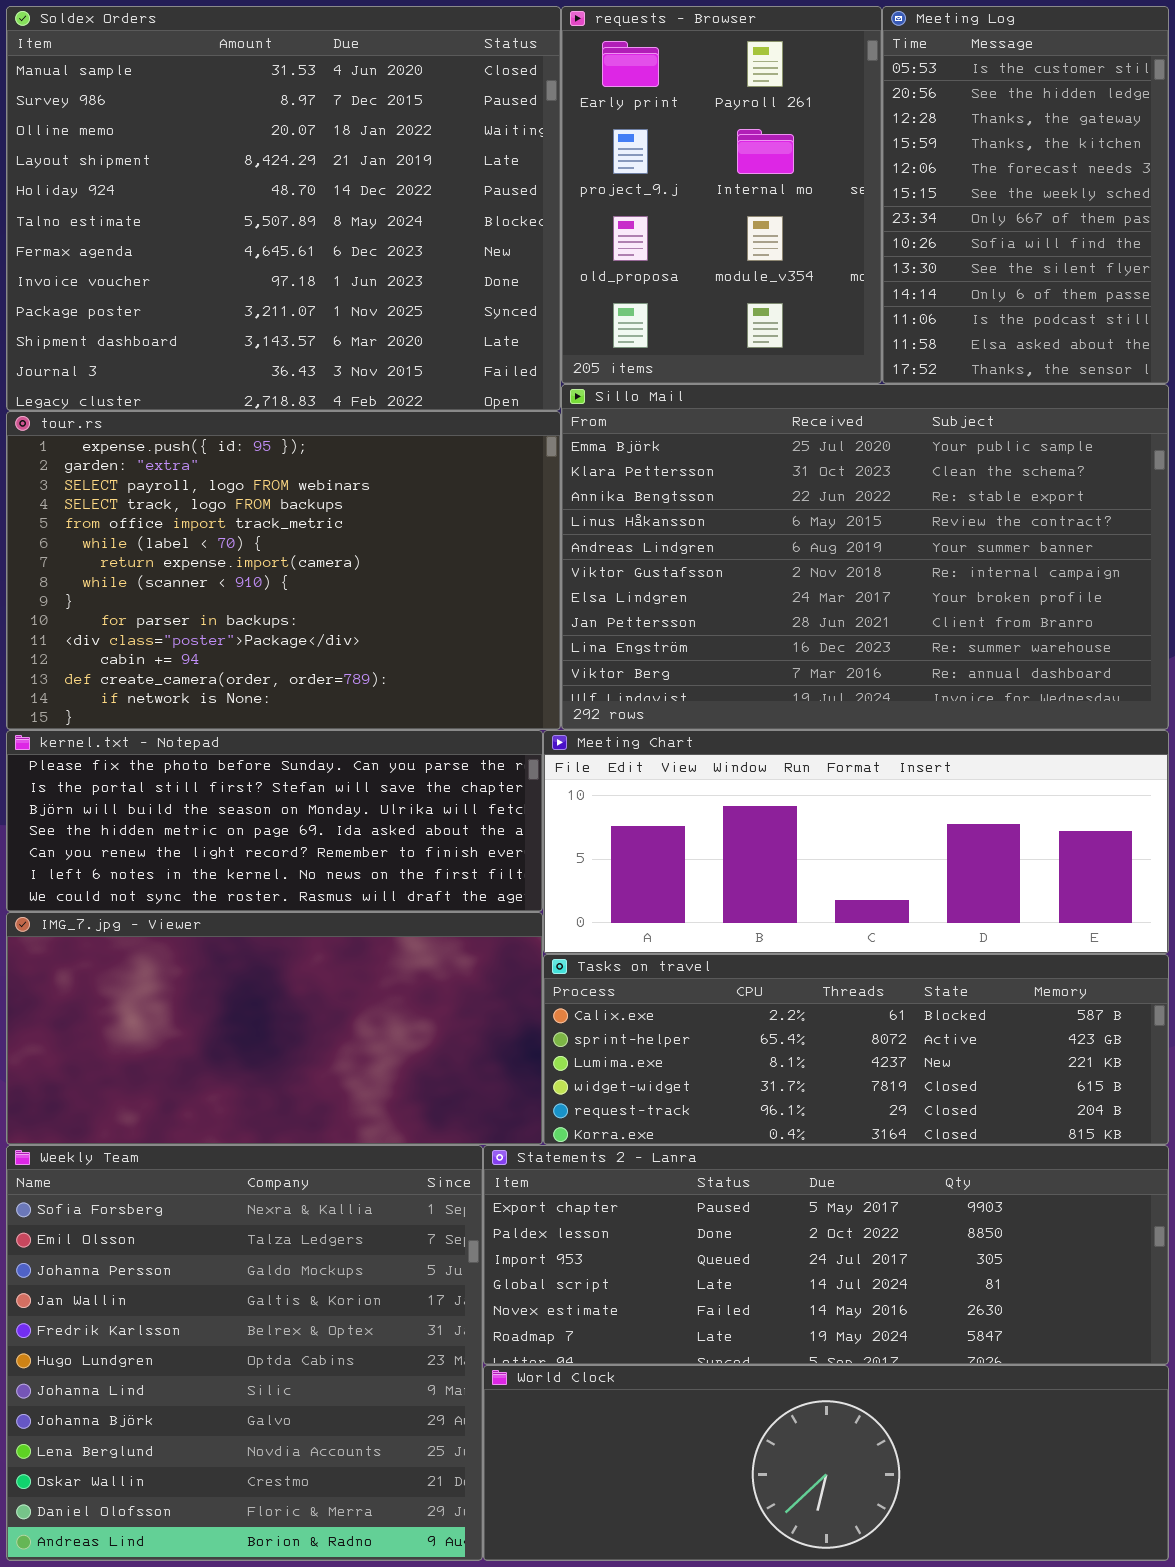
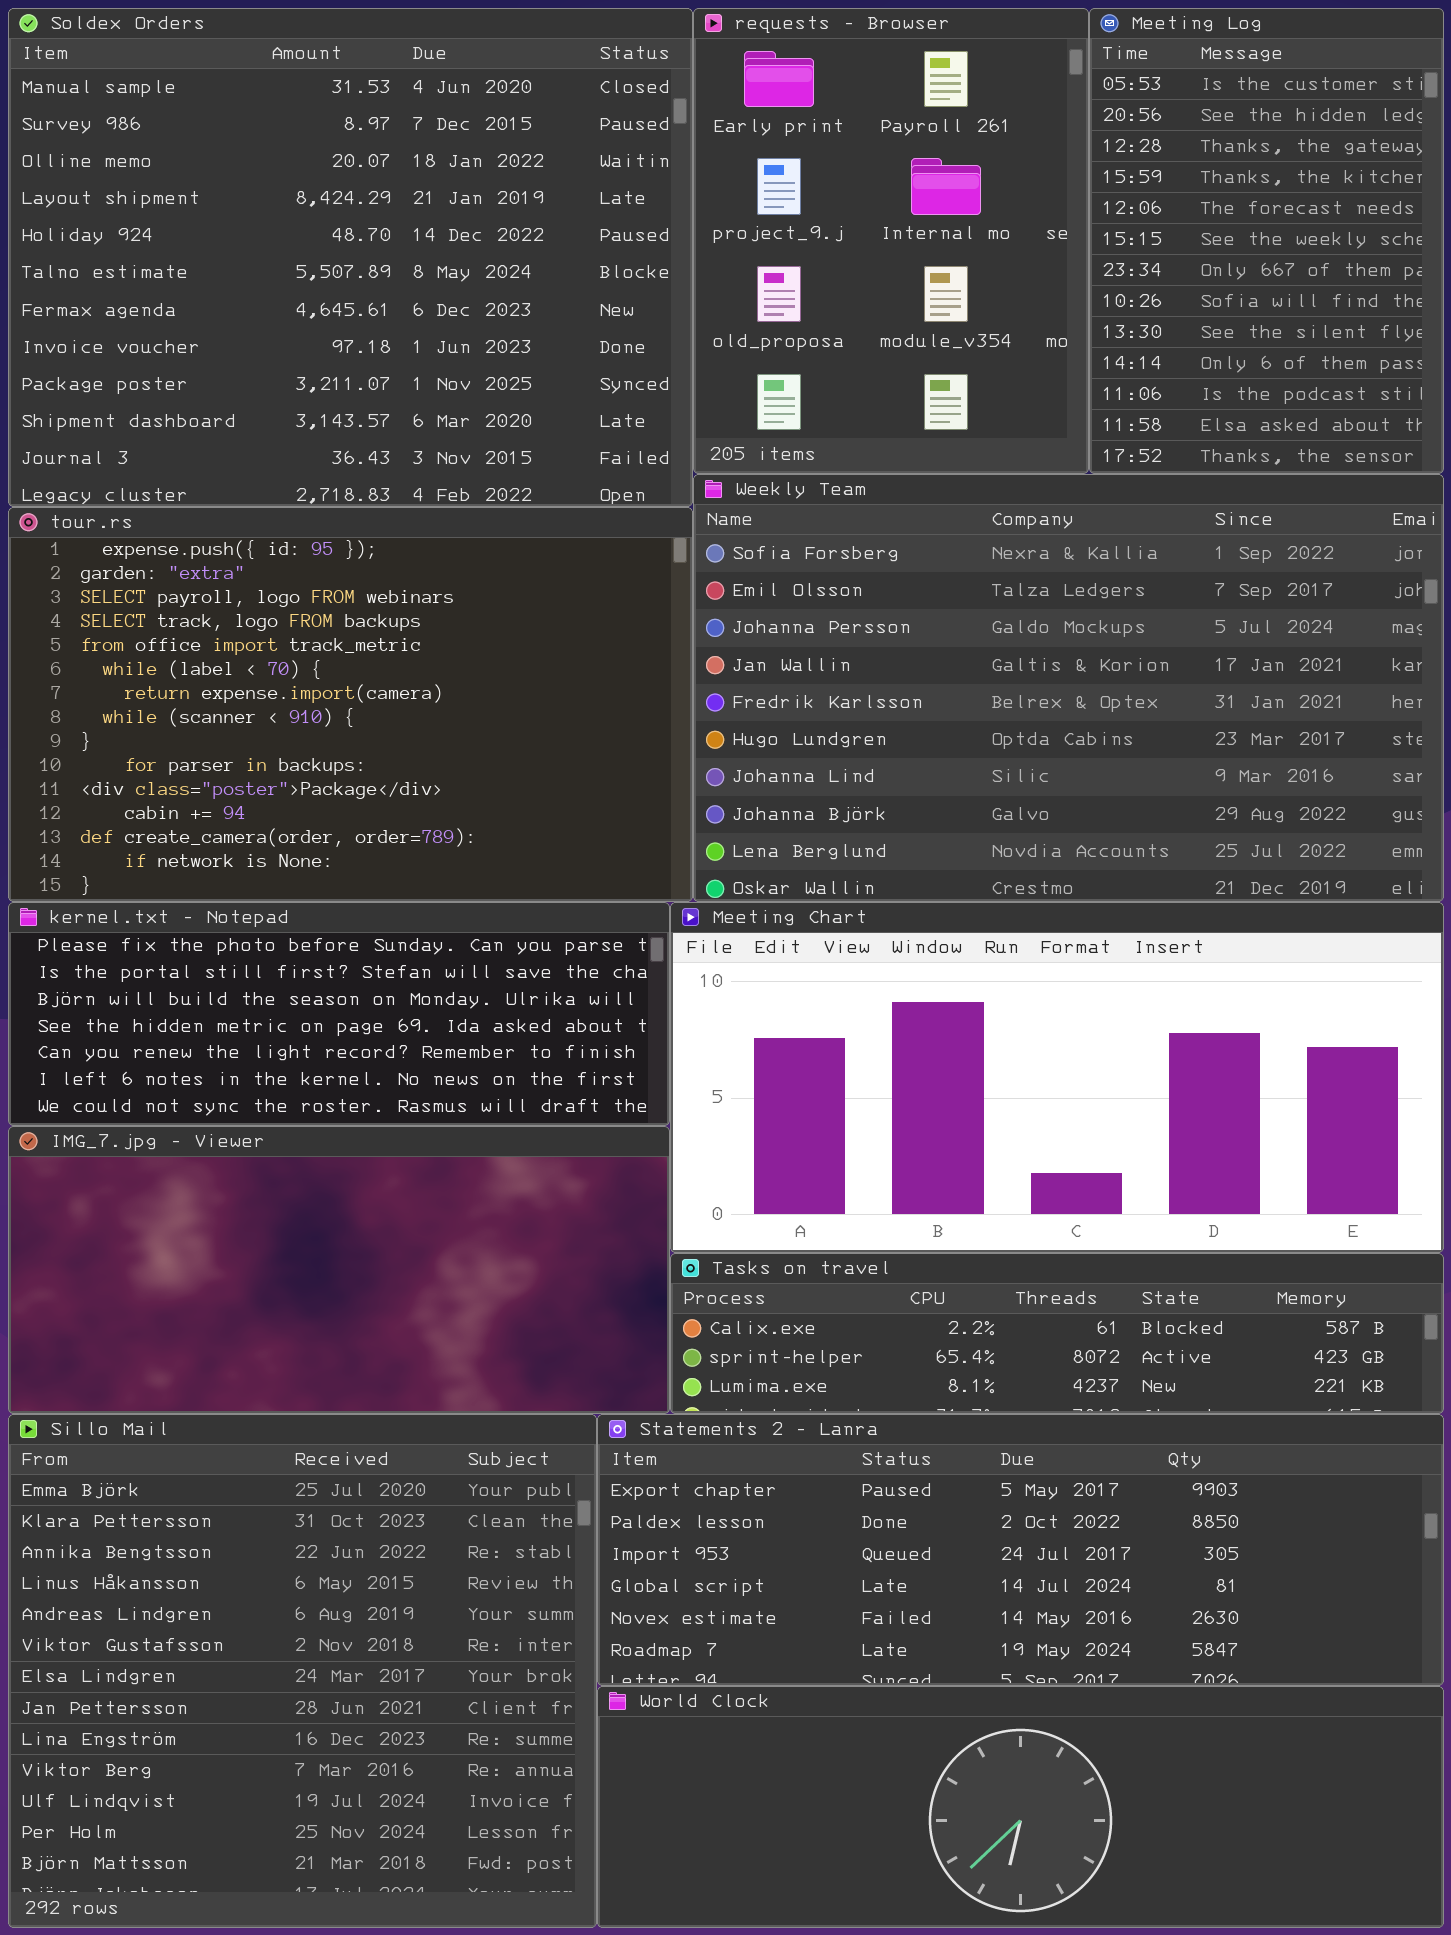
Sillo Mail: [561,384,1169,730] -> [8,1414,597,1928], moved, resized
Meeting Chart: [543,730,1169,954] -> [670,902,1444,1253], resized
Tasks on travel: [543,954,1169,1145] -> [670,1253,1444,1414], resized
Weekly Team: [6,1145,483,1561] -> [693,474,1444,902], moved, resized

